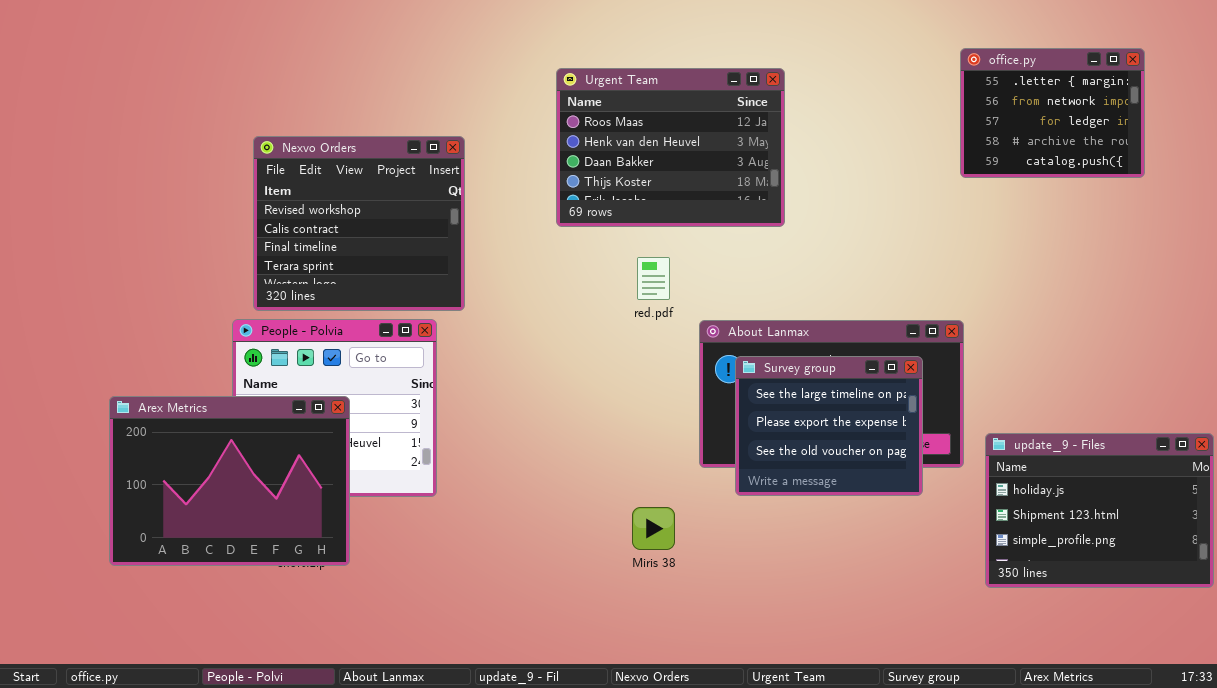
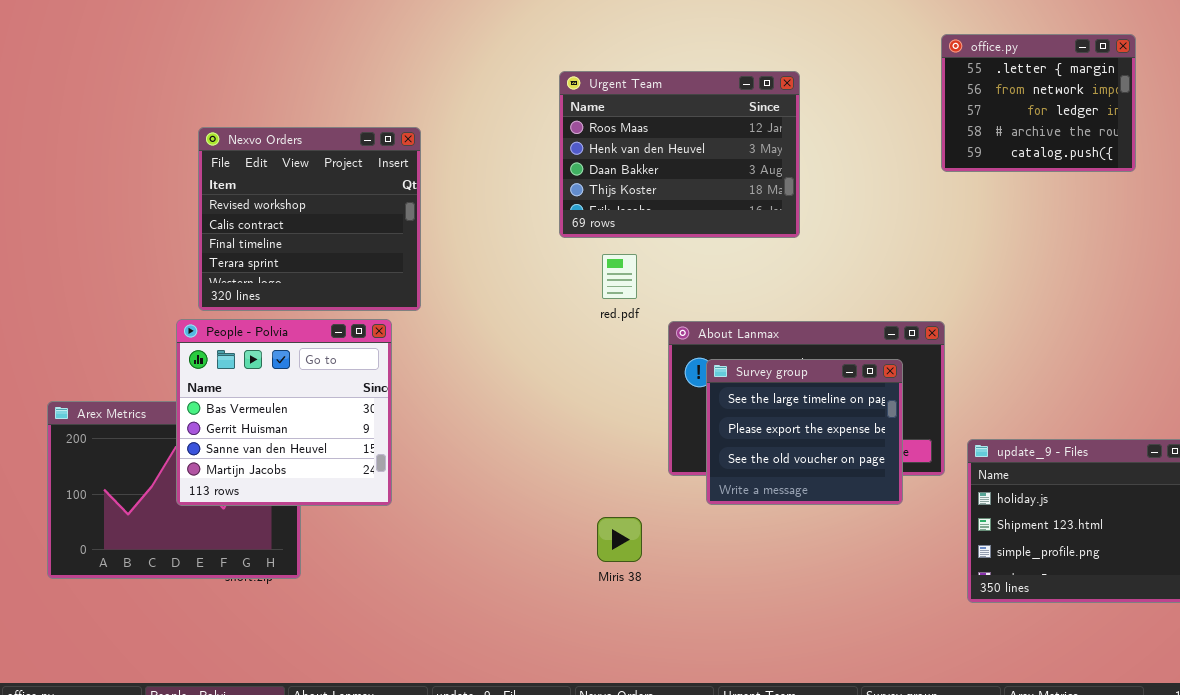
Urgent Team: [556,68,785,227] -> [559,71,800,238], moved
People - Polvia: [232,319,437,497] -> [176,319,392,506], raised

